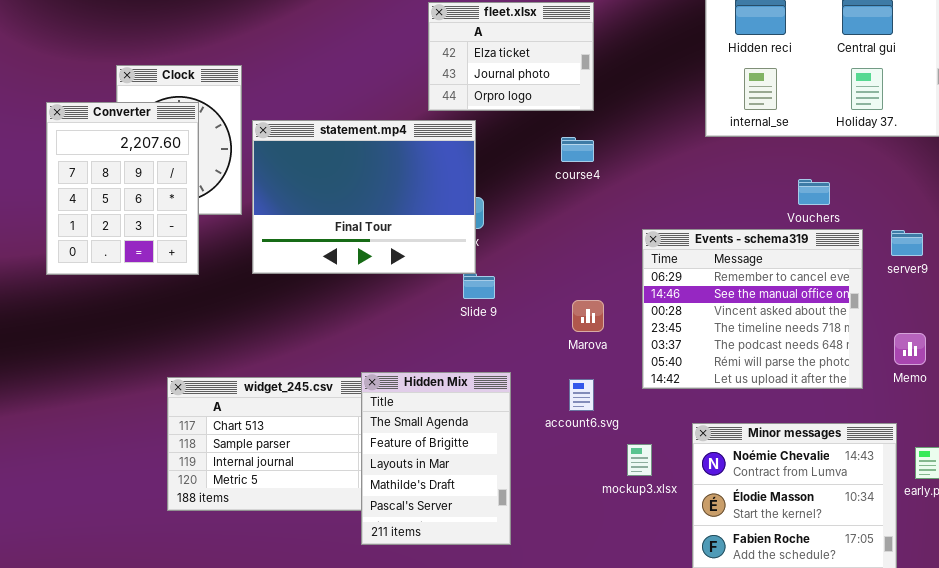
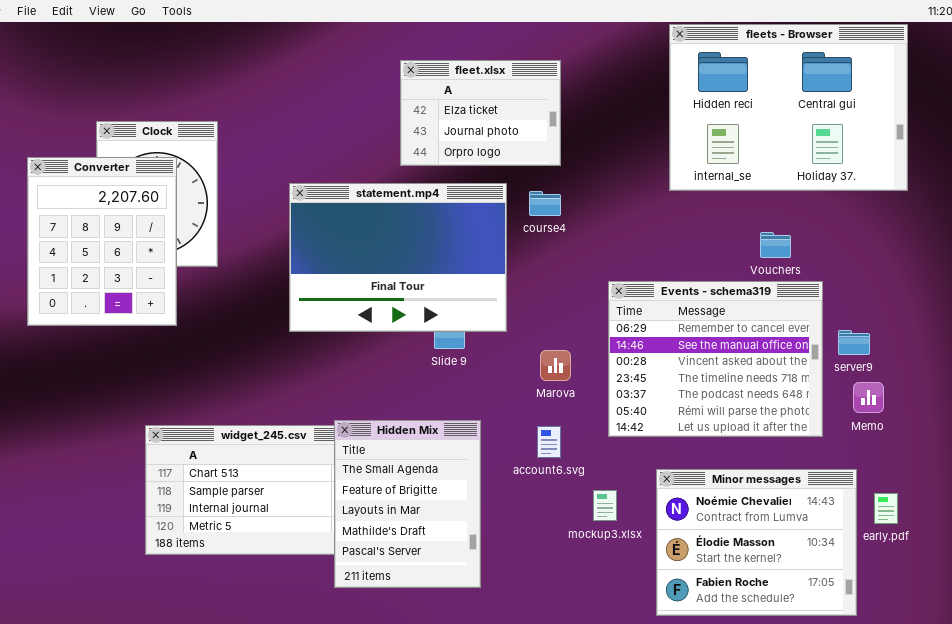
statement.mp4: [252,120,476,274] -> [289,183,507,332], moved
server9: [891,230,923,256] -> [838,330,870,355], moved

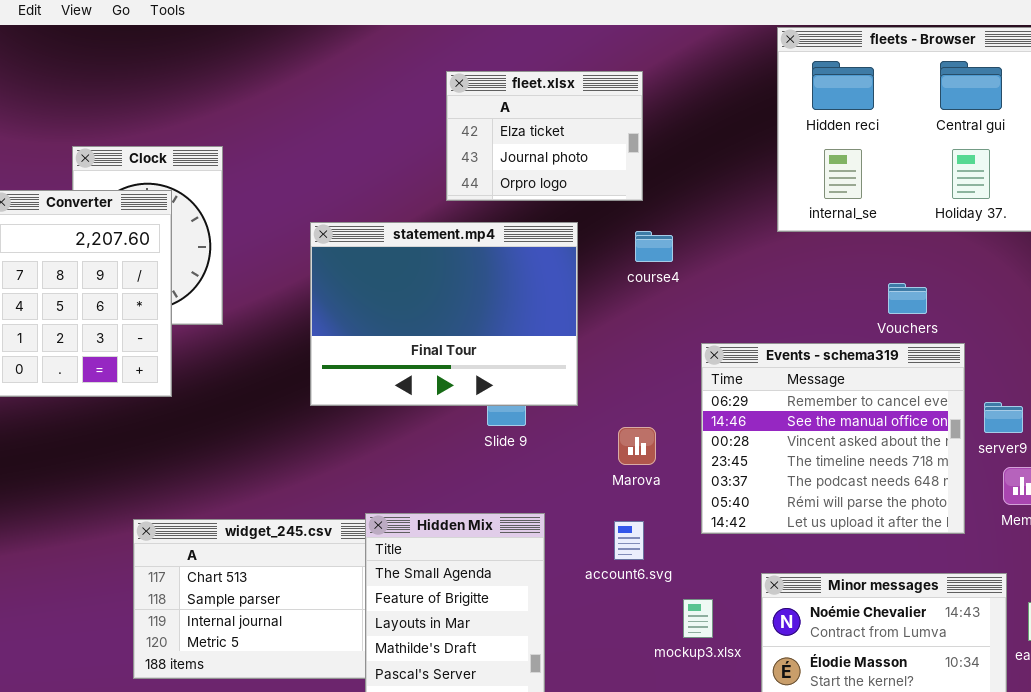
course4: [529,191,561,216] -> [635,231,673,262], moved

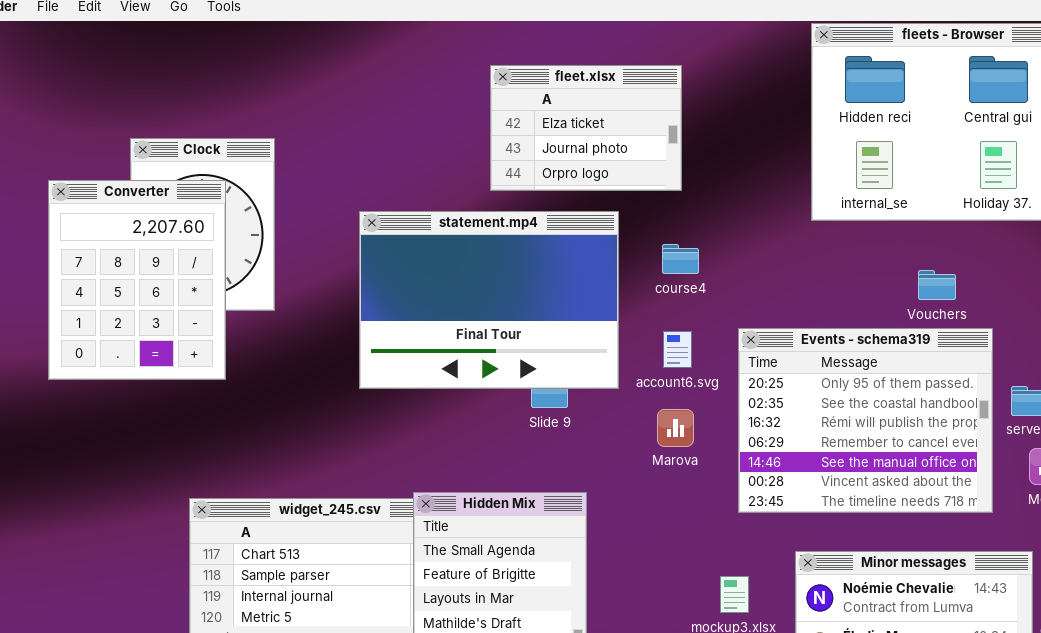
course4: [635,231,673,262] -> [662,244,699,274], moved
Events - schema319: [701,343,965,534] -> [738,328,993,513], scrolled up 3 rows
account6.svg: [614,521,644,560] -> [663,331,692,368], moved

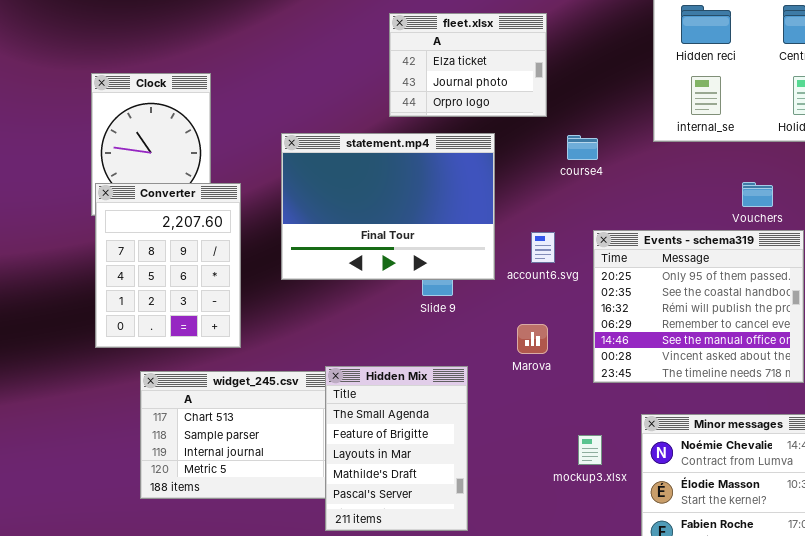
Converter: [48,180,226,380] -> [95,183,241,348], moved
course4: [662,244,699,274] -> [567,135,598,160], moved
Marova: [657,409,694,447] -> [517,324,548,354], moved

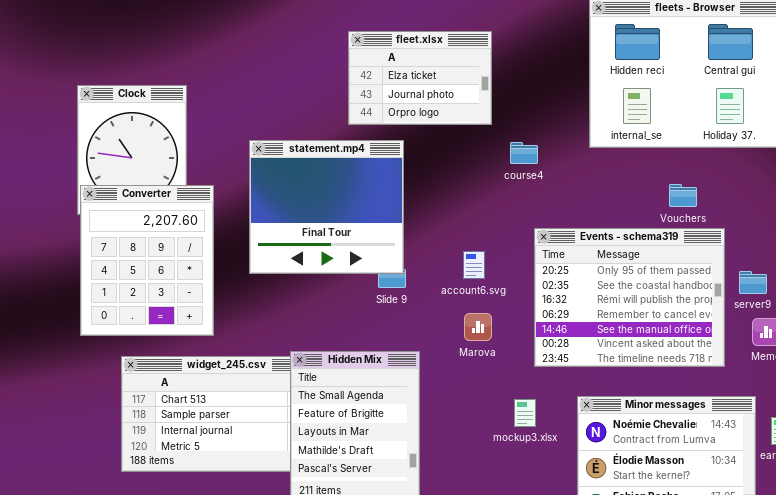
statement.mp4: [281,133,495,280] -> [249,140,404,274], resized
account6.svg: [531,232,555,263] -> [463,251,485,279], moved
mockup3.xlsx: [578,435,602,465] -> [514,399,536,427], moved

